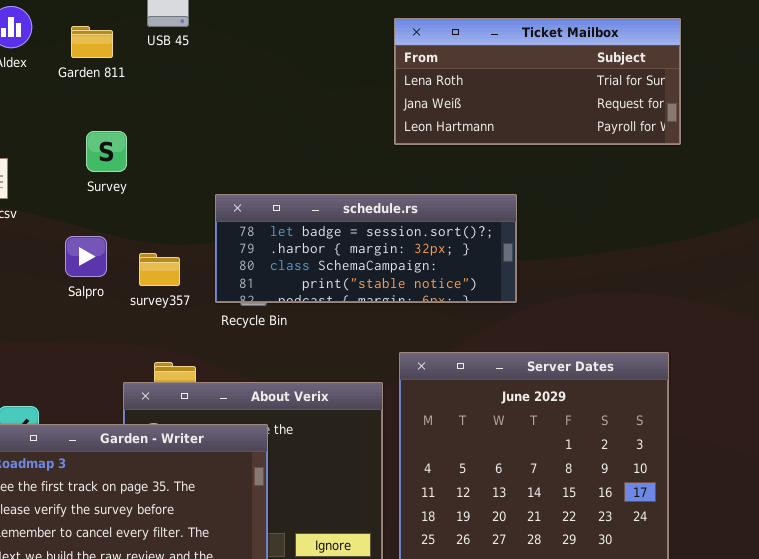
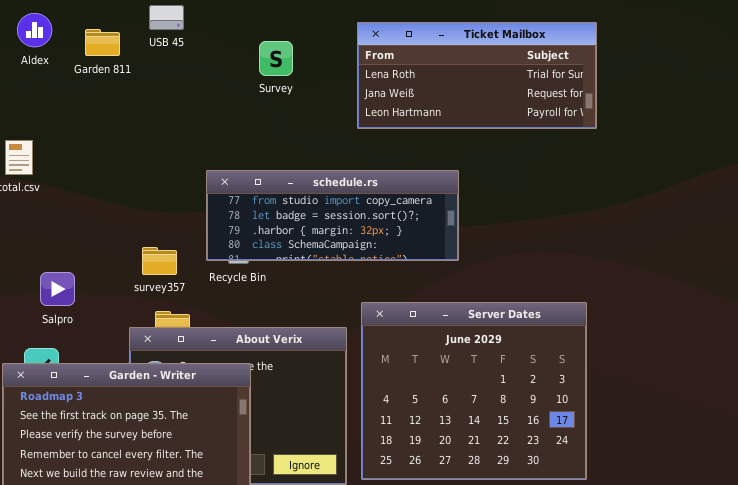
Survey: [86,131,127,172] -> [259,41,293,76], moved
schedule.rs: [215,194,517,303] -> [206,170,459,261], scrolled up 1 row
Salpro: [65,236,107,277] -> [40,272,75,306], moved
survey357: [139,253,180,286] -> [142,247,177,275], moved

